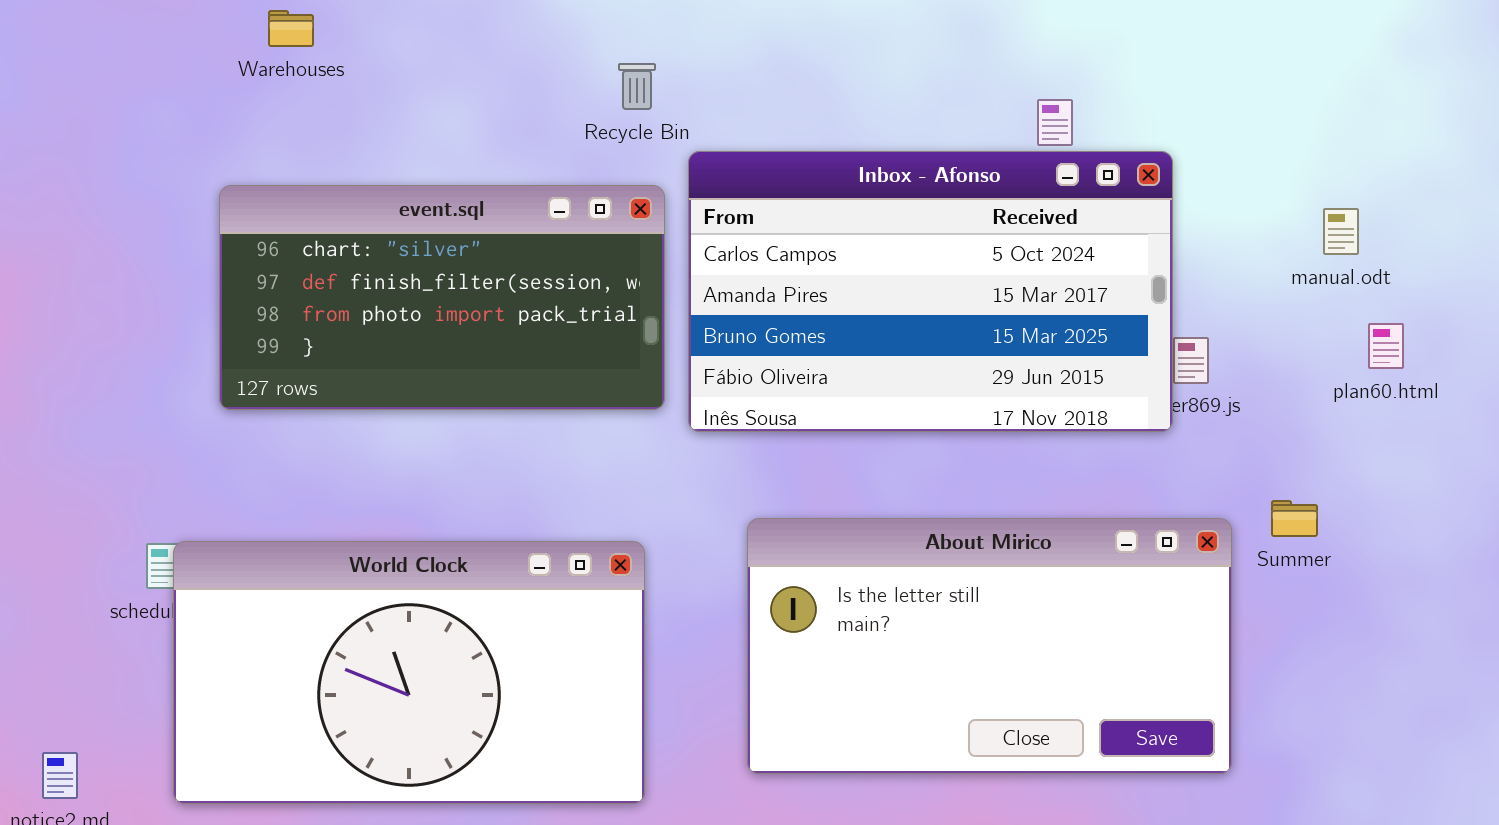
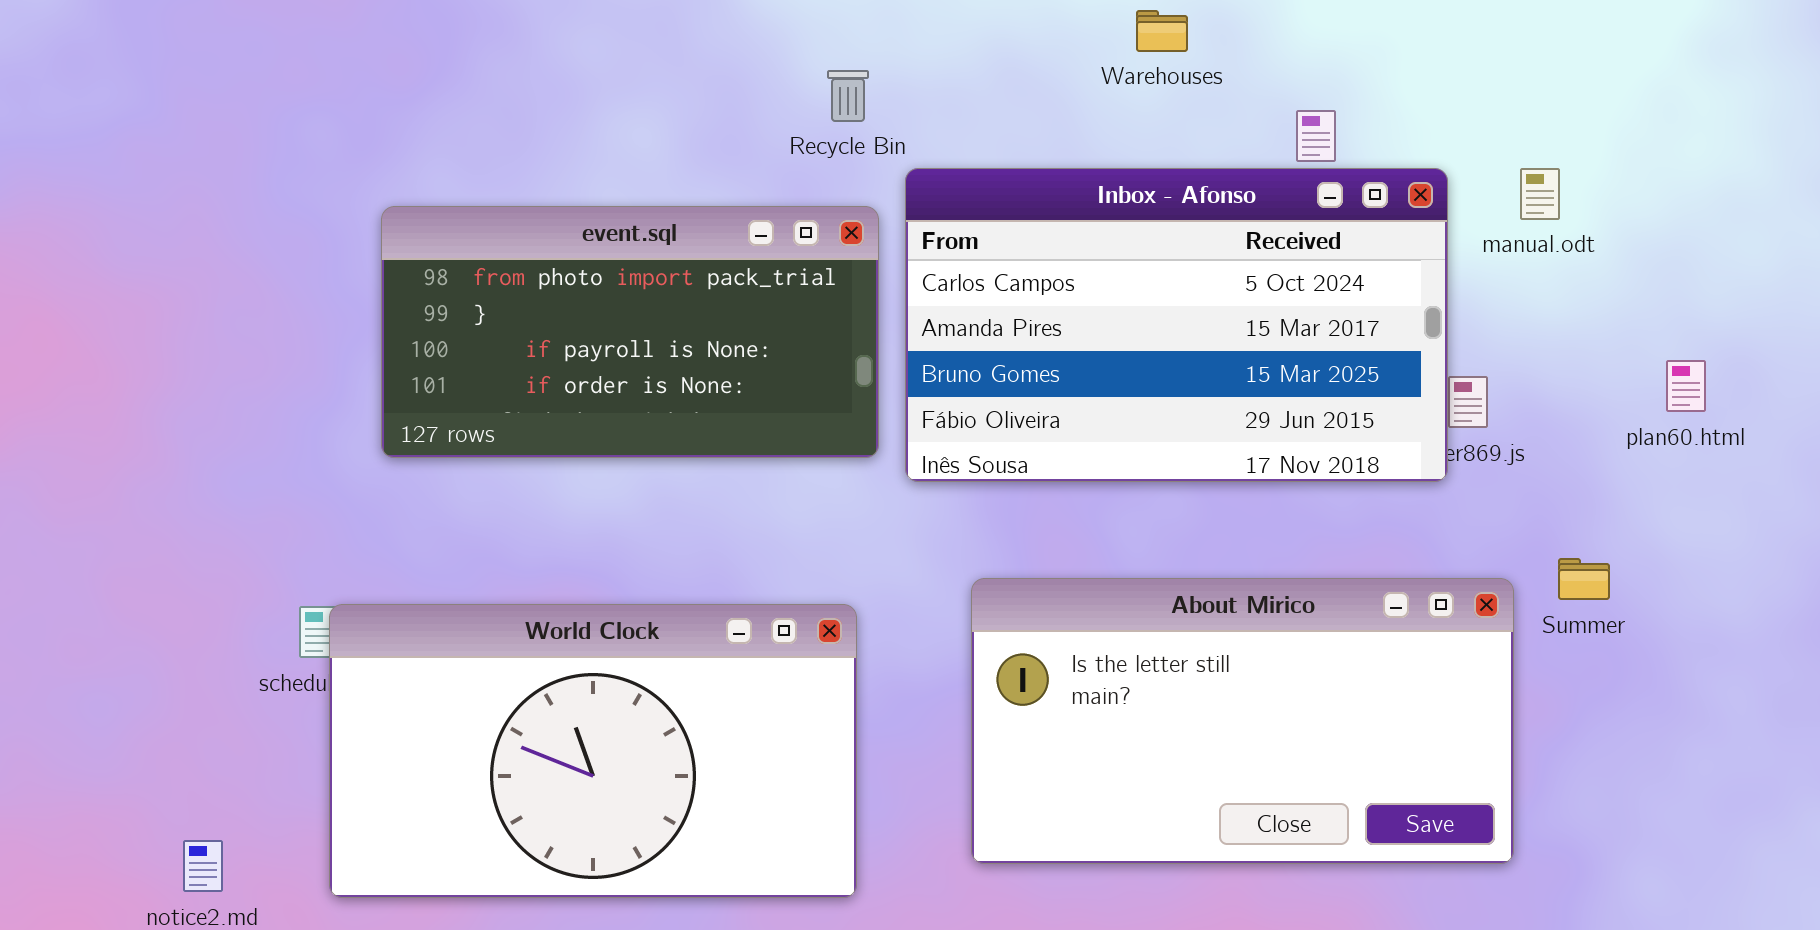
Warehouses: [268,10,314,47] -> [1136,10,1188,52], moved
event.sql: [219,185,665,410] -> [381,206,879,458], scrolled down 2 rows
manual.odt: [1323,208,1359,255] -> [1520,168,1560,220], moved

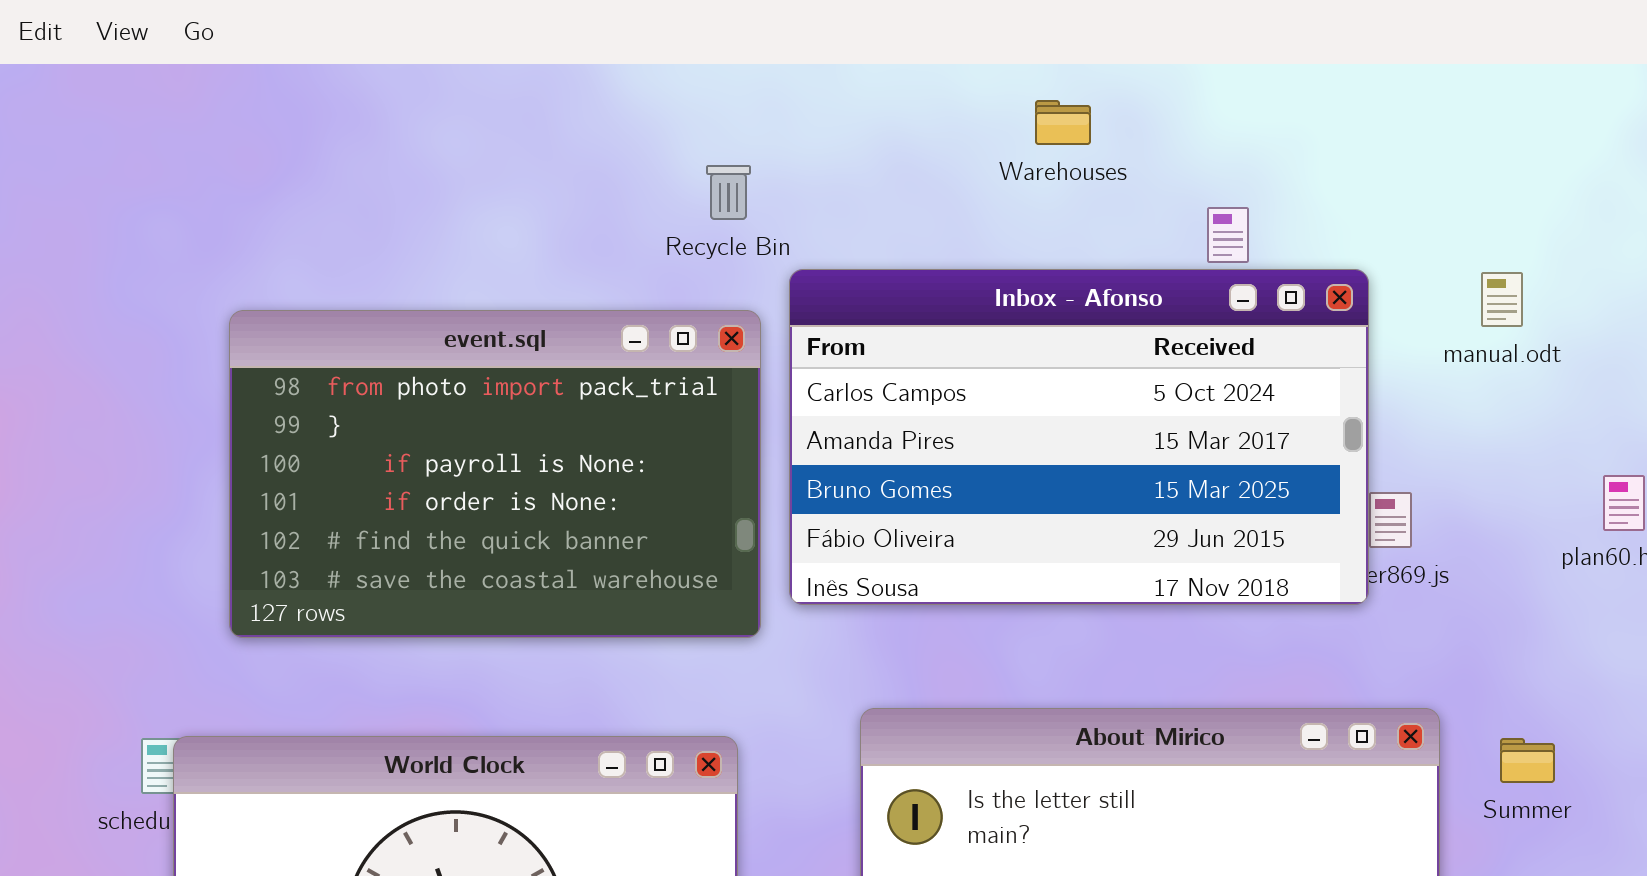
manual.odt: [1520,168,1560,220] -> [1481,272,1523,327], moved
event.sql: [381,206,879,458] -> [229,310,761,638], resized
Summer: [1558,558,1610,600] -> [1500,738,1555,783], moved

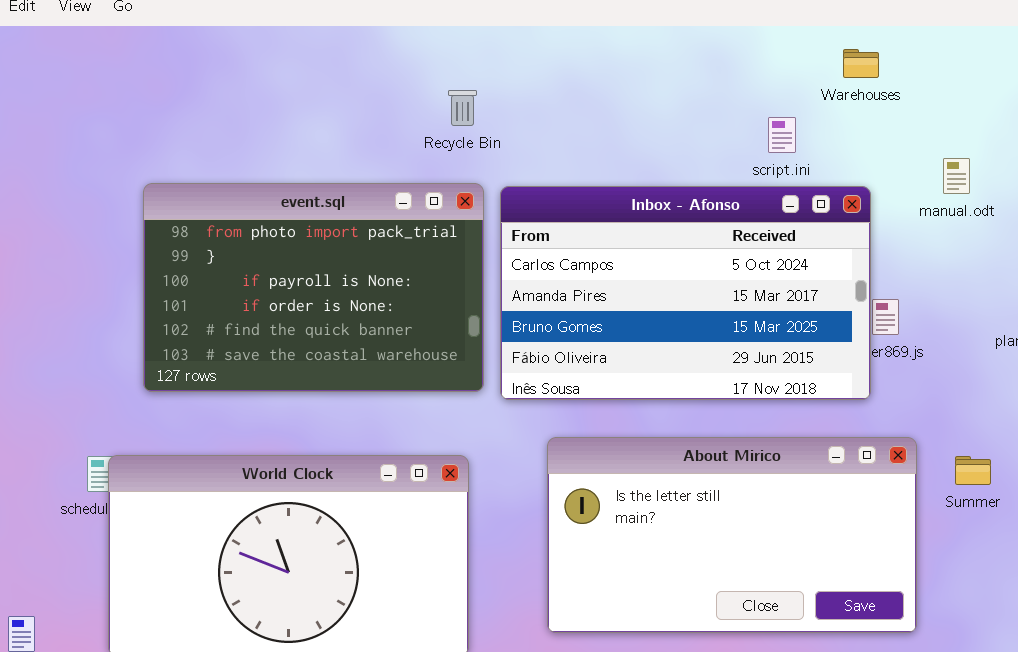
Warehouses: [1035,100,1091,145] -> [843,49,879,78], moved
Inbox - Afonso: [789,269,1369,605] -> [500,186,871,400], moved

